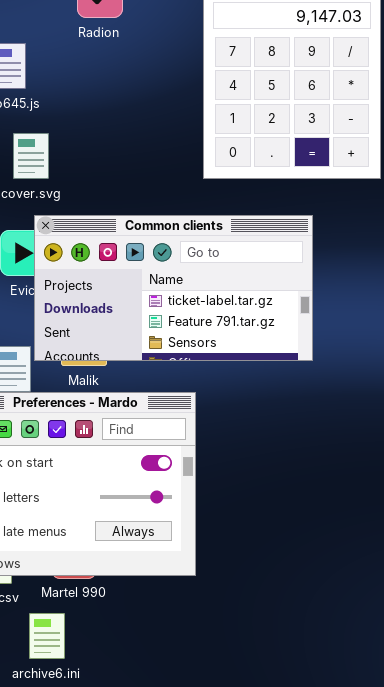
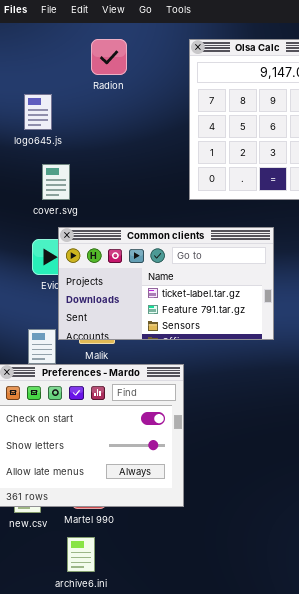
archive6.ini: [29,613,65,659] -> [67,537,95,572], moved

